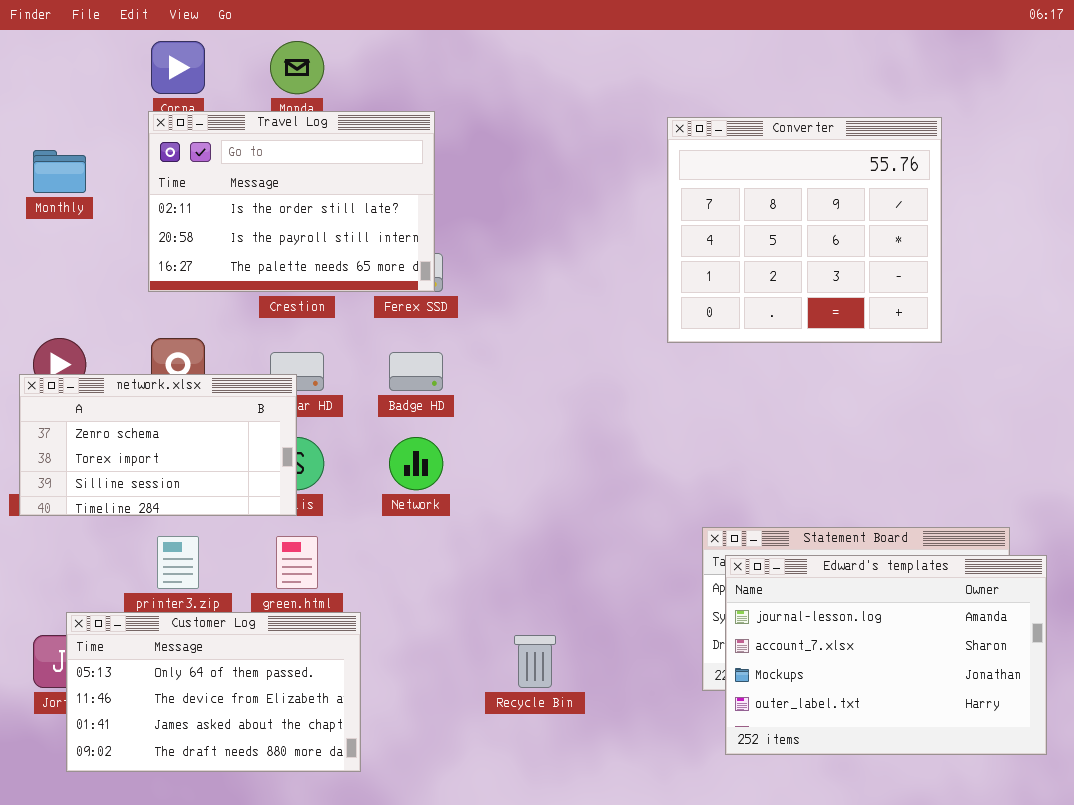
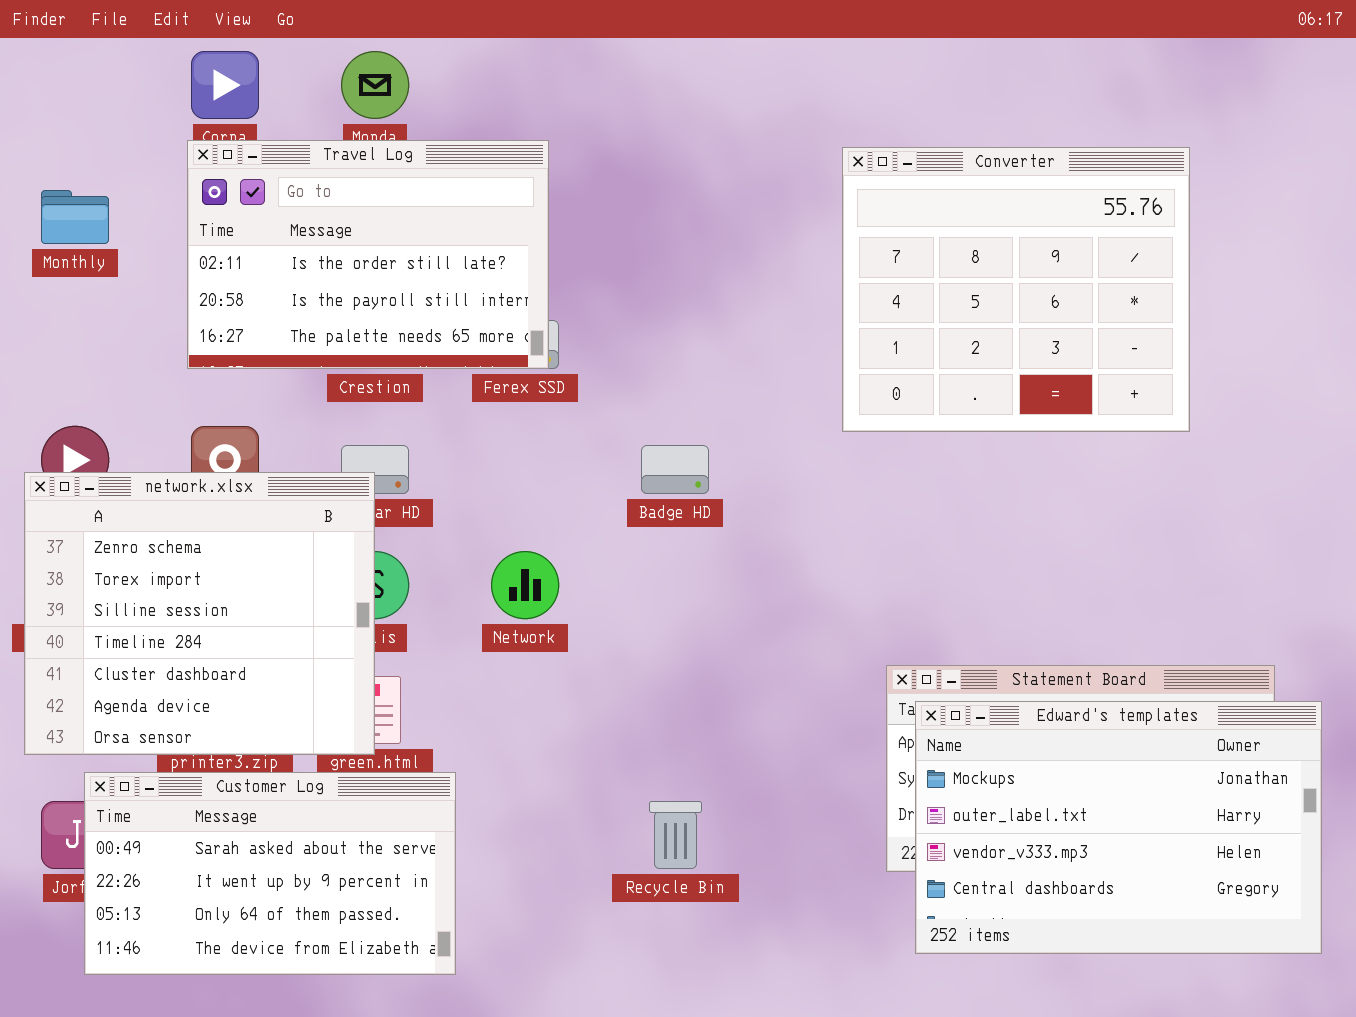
Badge HD: [389,352,443,391] -> [641,445,709,494], moved
network.xlsx: [19,374,297,516] -> [24,472,375,755], resized
Edward's templates: [725,555,1047,755] -> [915,701,1322,954], scrolled down 2 rows
Customer Log: [66,612,361,772] -> [84,772,456,975], scrolled up 2 rows

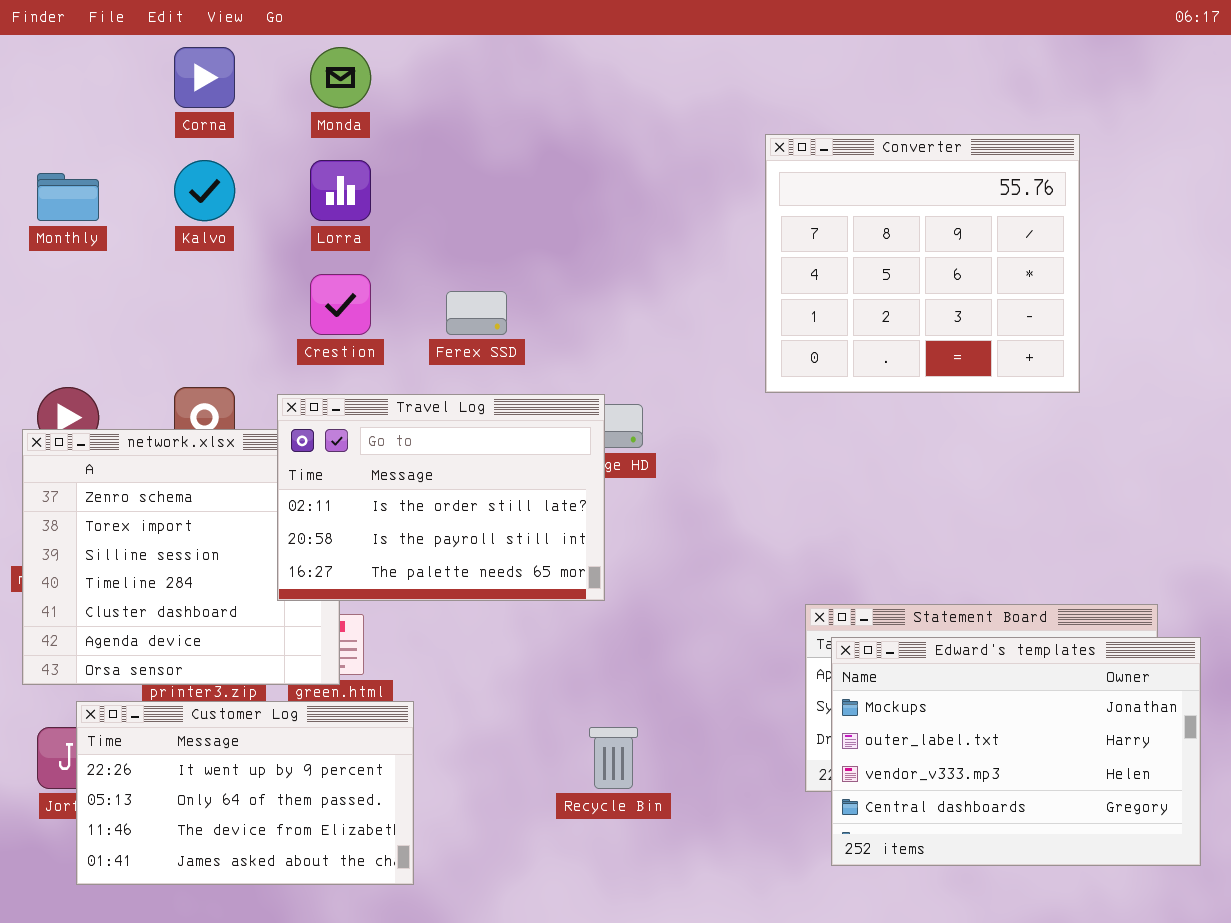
Travel Log: [187,140,549,369] -> [277,394,605,601], moved
Customer Log: [84,772,456,975] -> [76,701,414,885], scrolled down 1 row

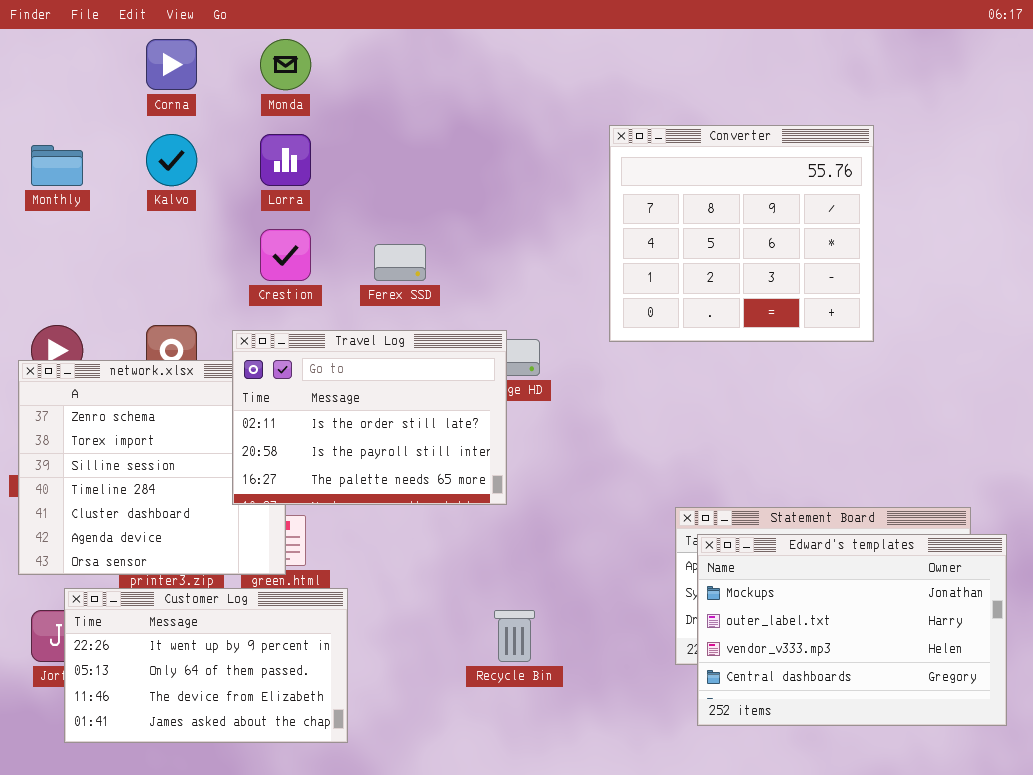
Converter: [765,134,1080,393] -> [609,125,874,342], moved

